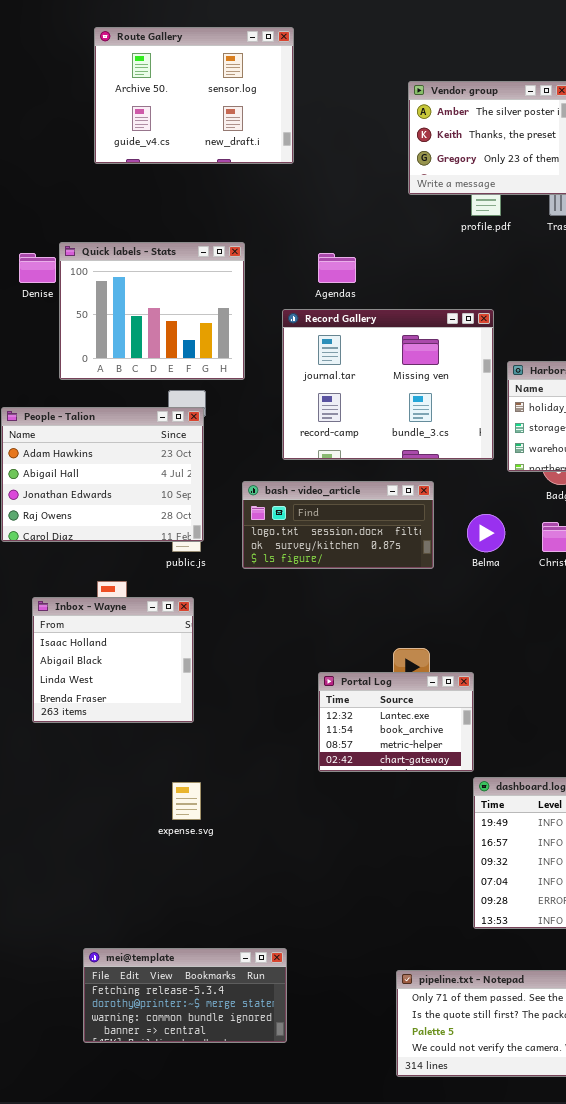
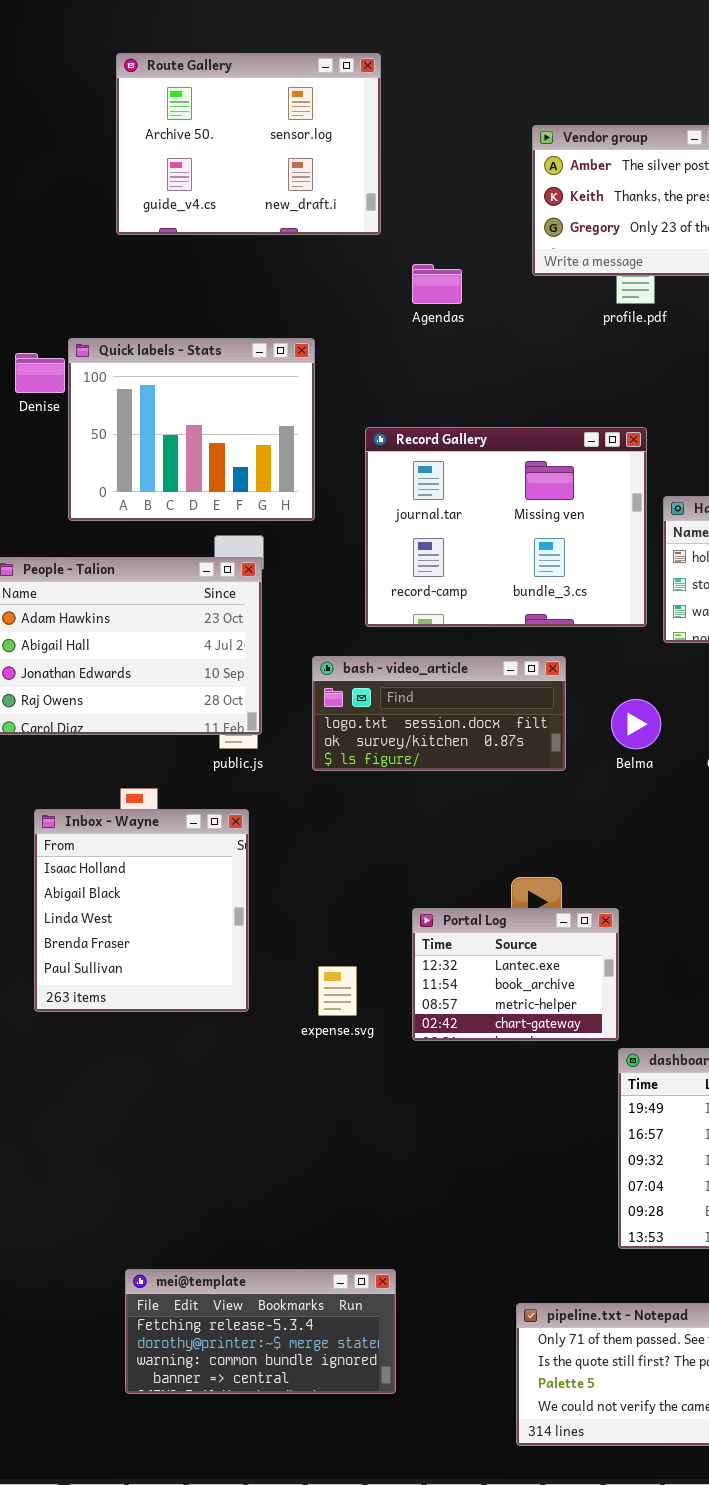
Agendas: [318,253,356,283] -> [412,264,462,304], moved
Inbox - Wayne: [32,597,194,723] -> [34,809,249,1012], resized
expense.svg: [172,782,201,820] -> [318,966,357,1016], moved
mei@template: [83,948,287,1043] -> [125,1269,396,1394], moved

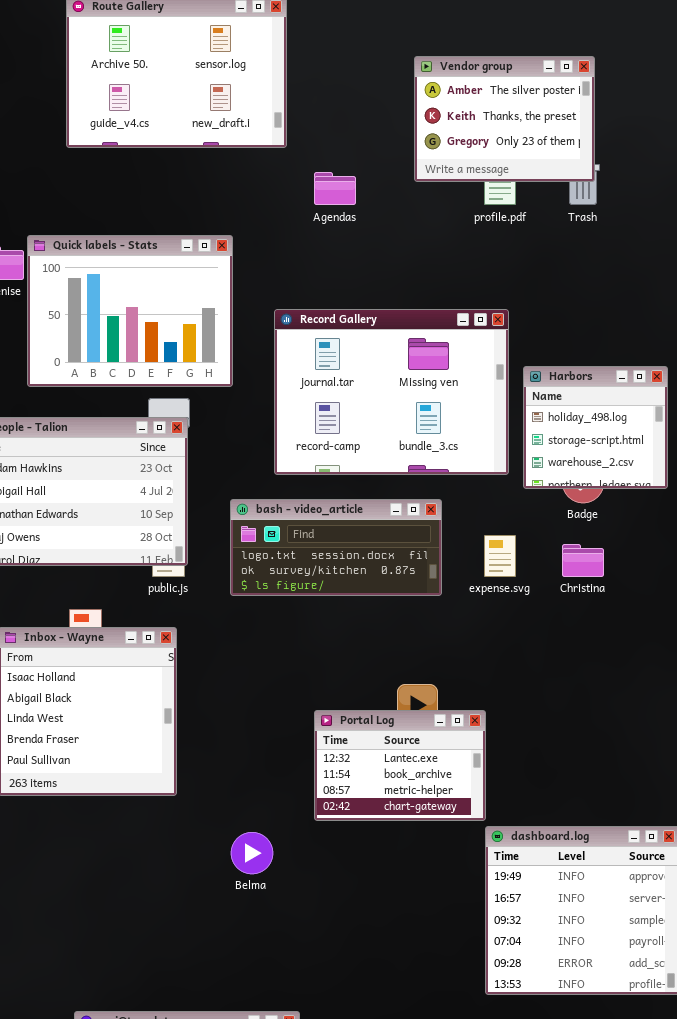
Belma: [611,699,661,749] -> [231,832,273,874], moved
expense.svg: [318,966,357,1016] -> [484,535,516,577], moved

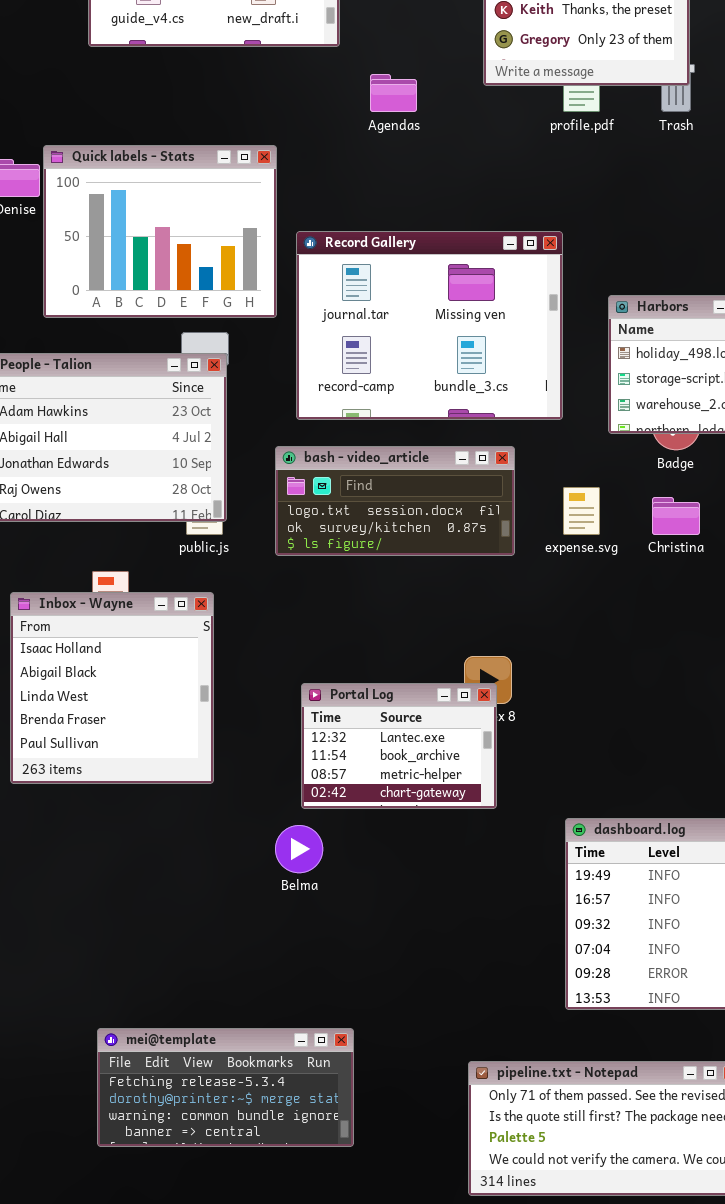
Record Gallery: [274,309,509,475] -> [296,231,563,420], moved
Portal Log: [314,710,486,821] -> [301,683,497,809], moved

